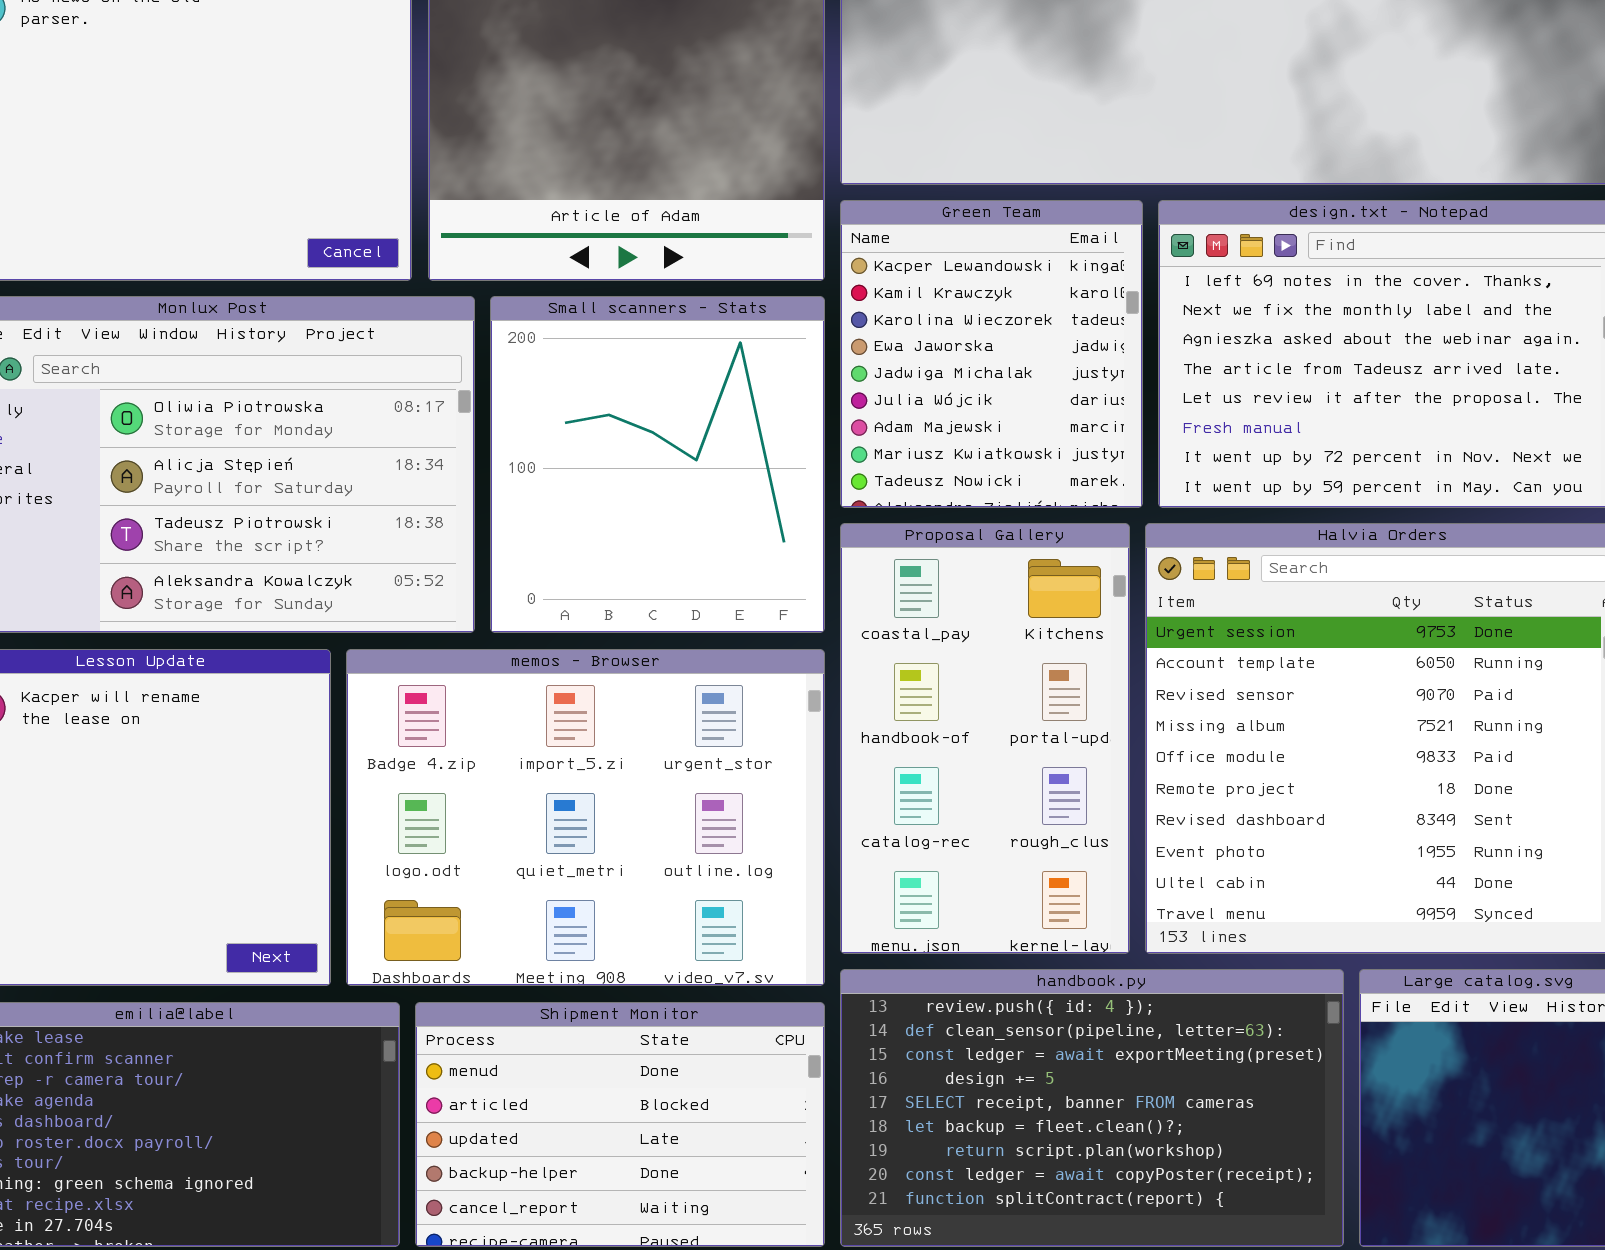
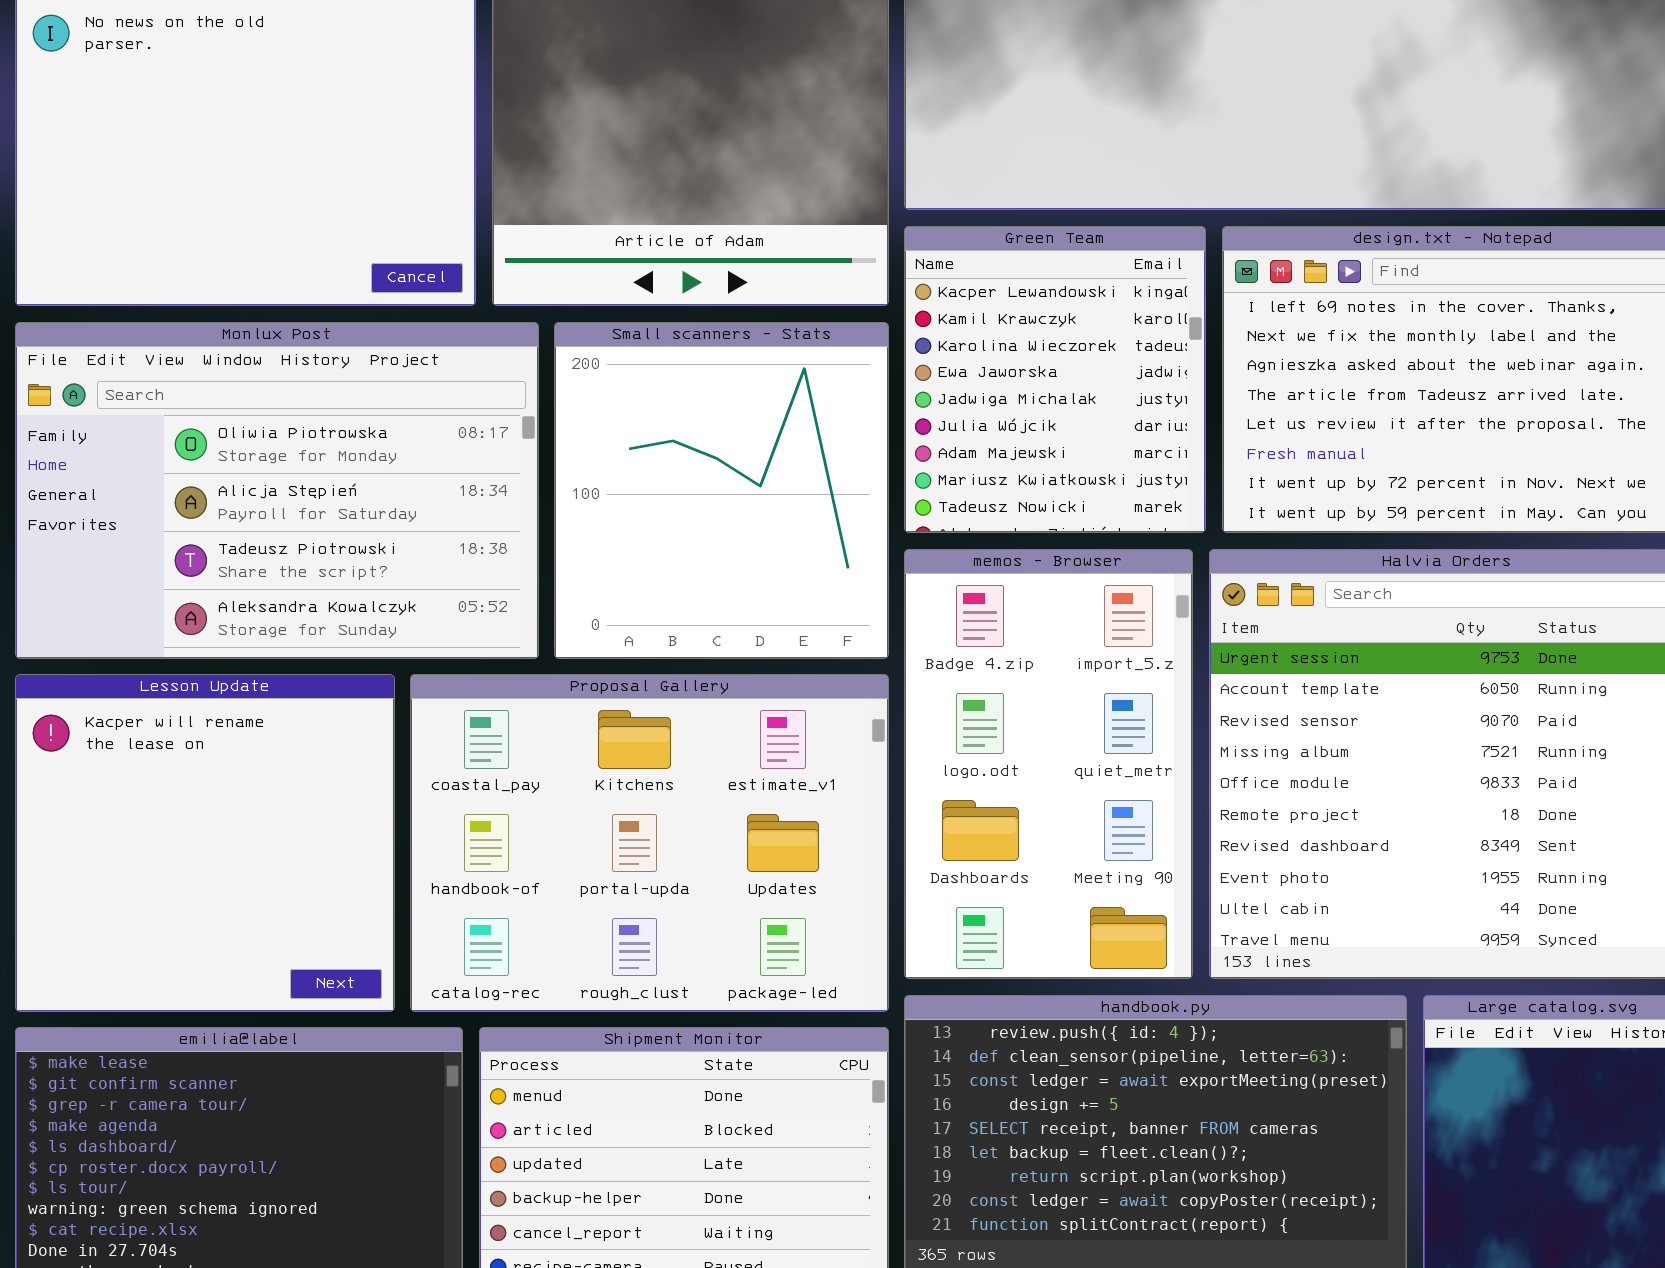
Proposal Gallery: [840,523,1130,954] -> [410,674,889,1012], moved, resized
memos - Browser: [346,649,825,986] -> [904,549,1193,979], moved, resized

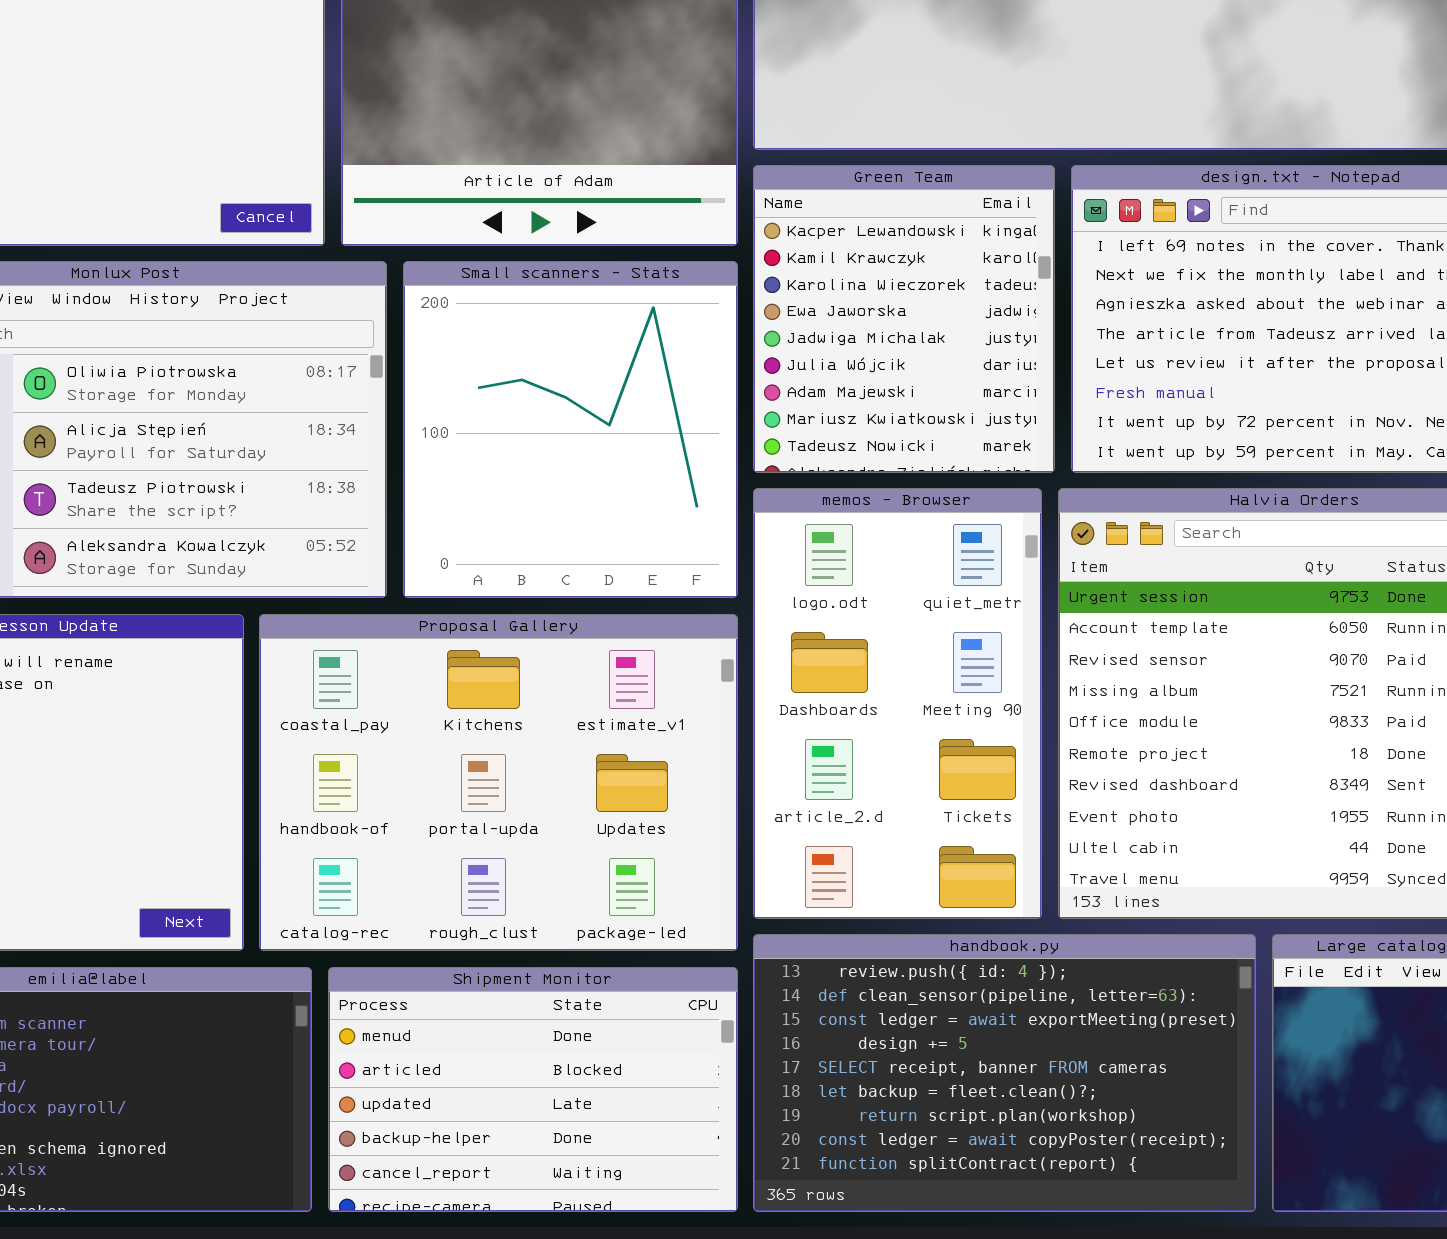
memos - Browser: [904,549,1193,979] -> [753,488,1042,919], scrolled down 1 row

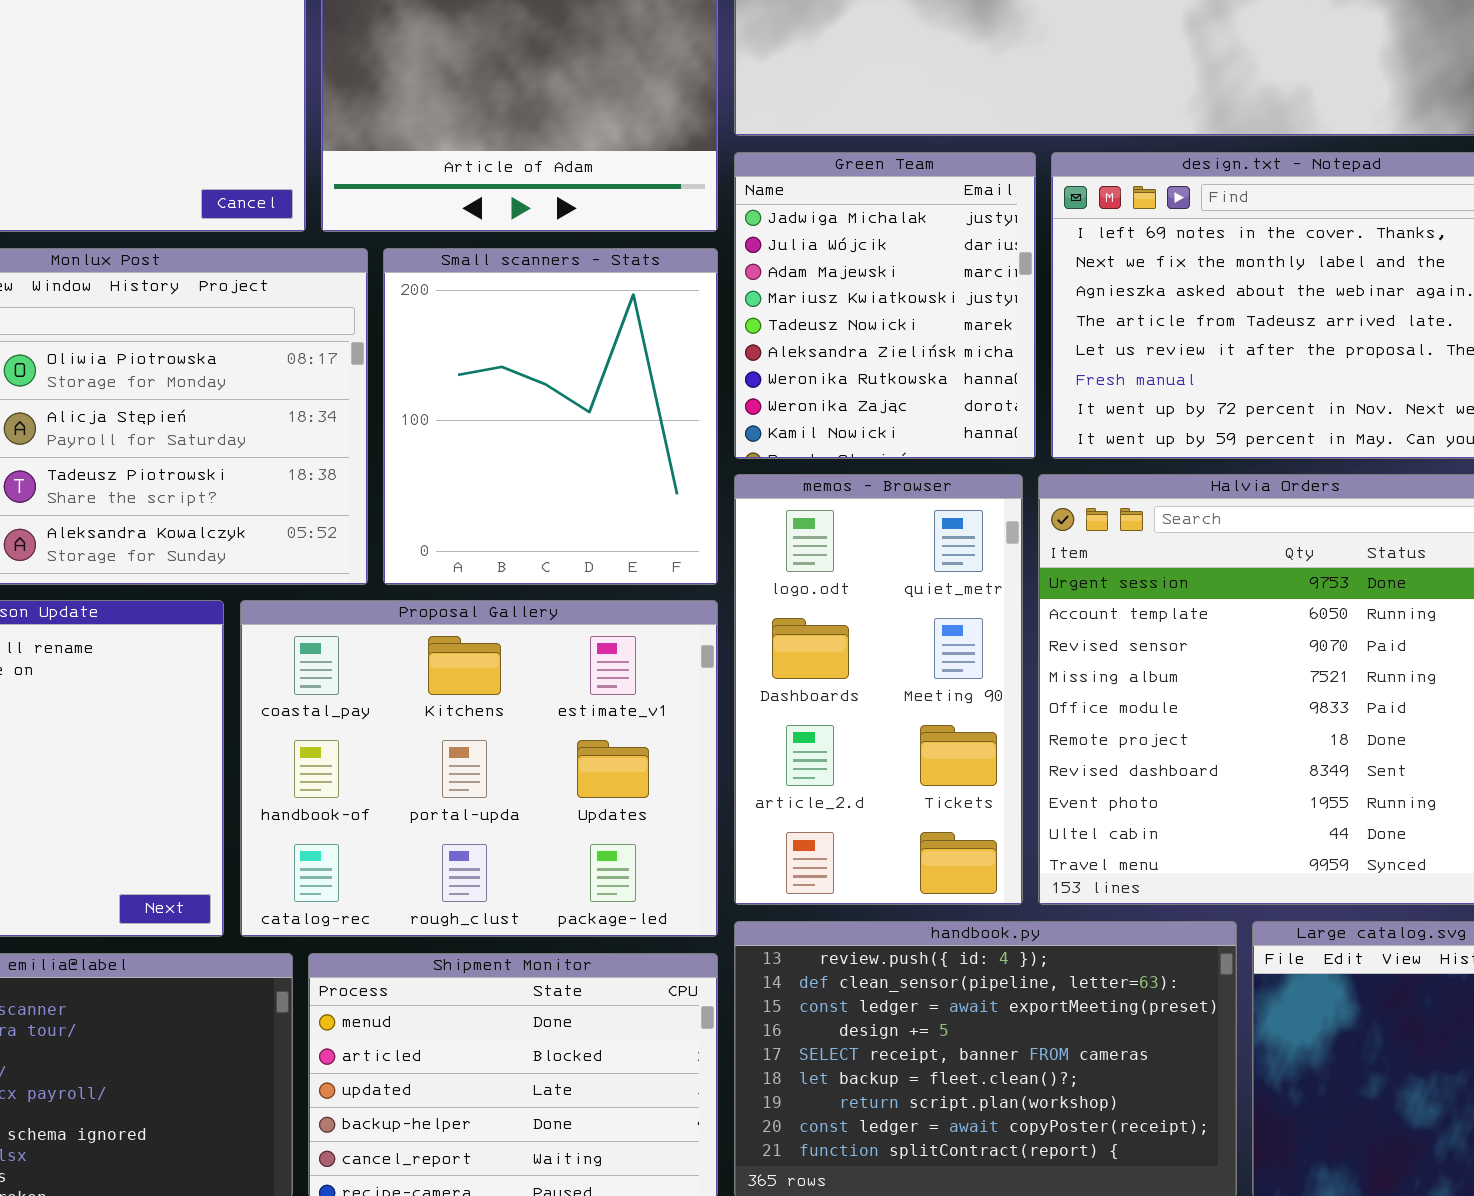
Green Team: [753,165,1055,473] -> [734,152,1036,459], scrolled down 4 rows

